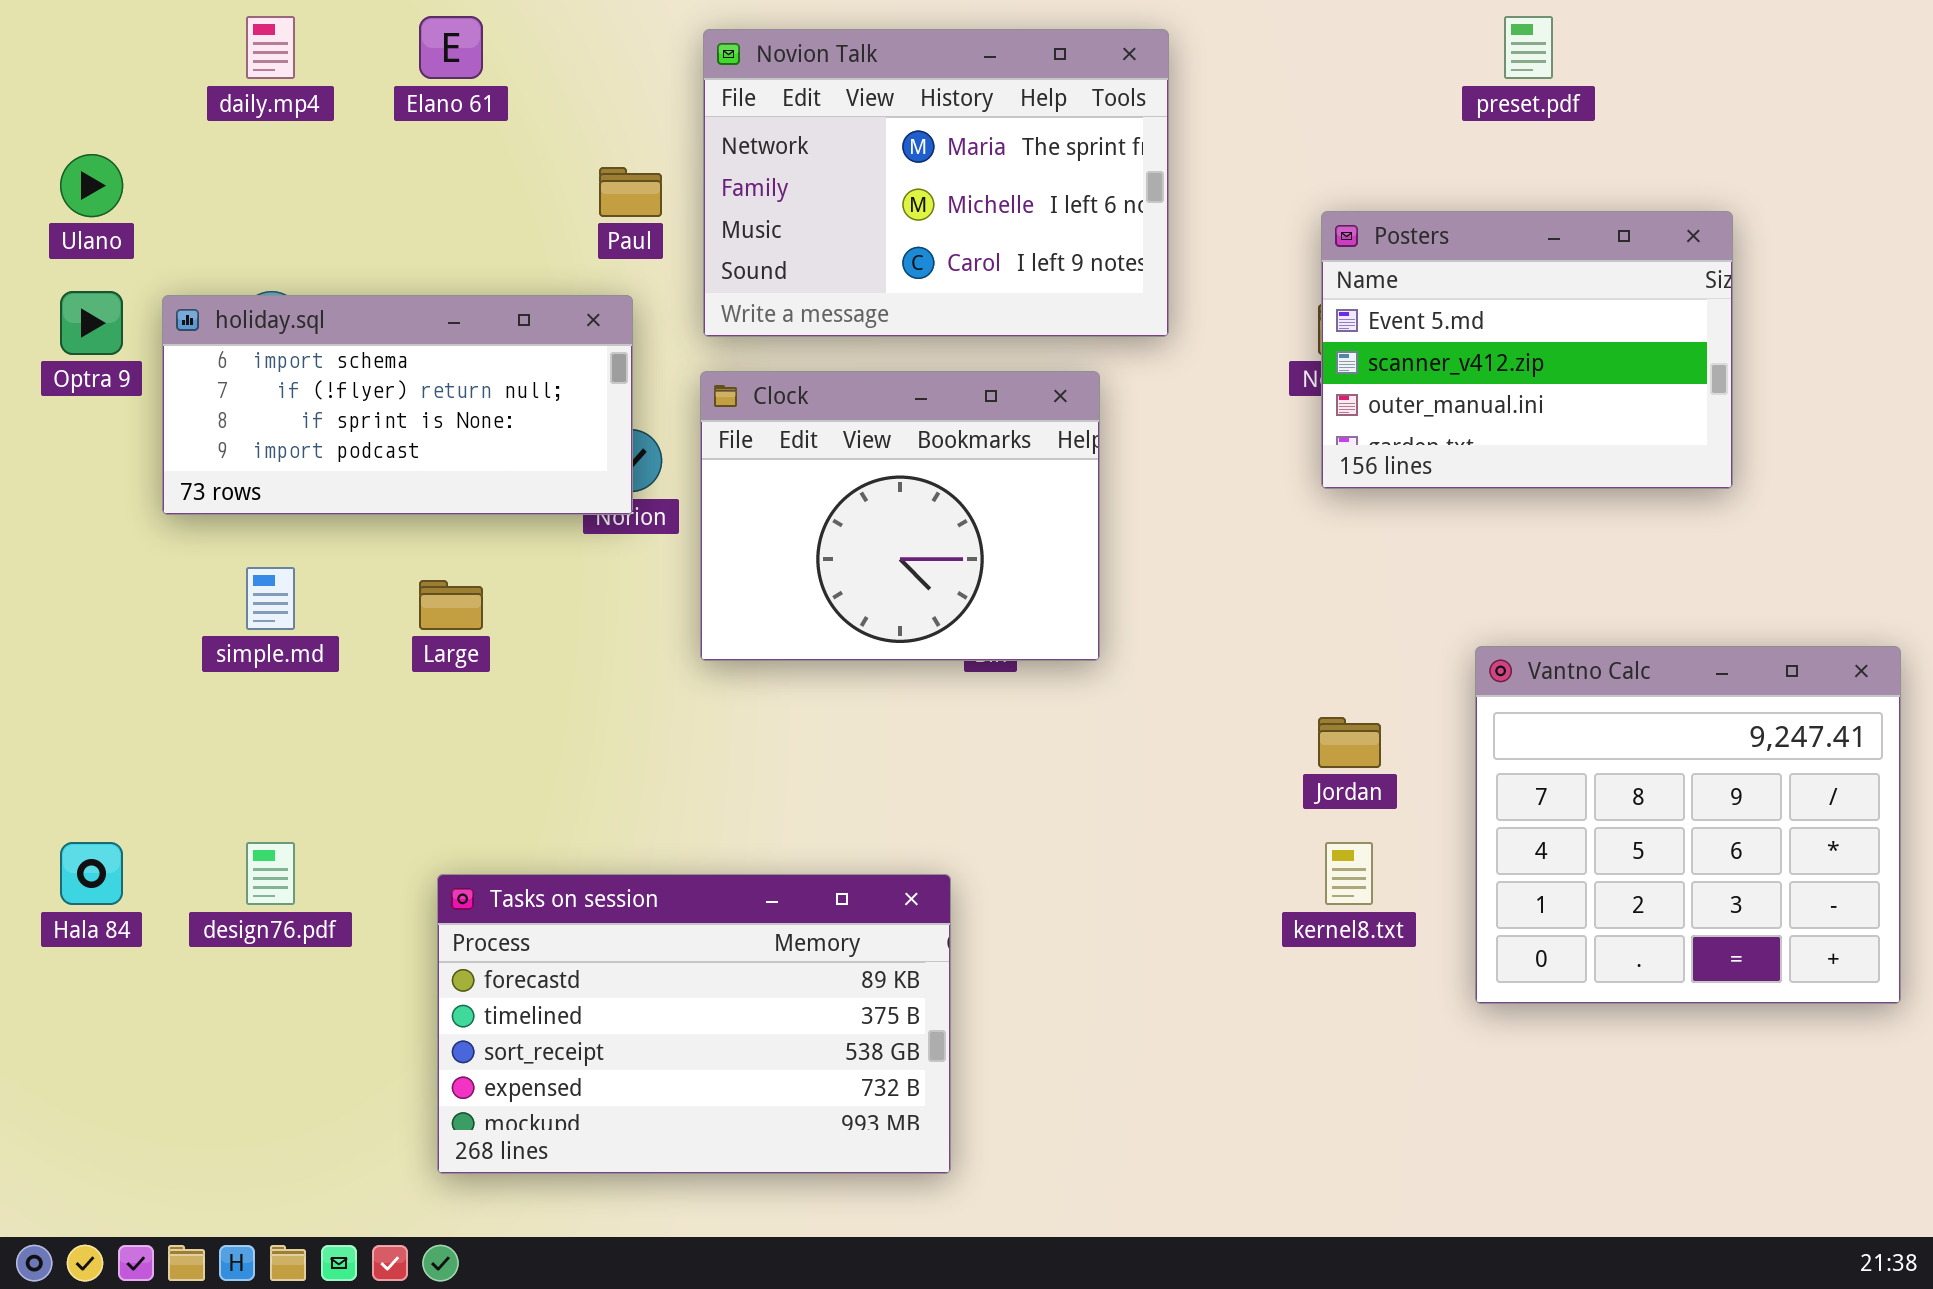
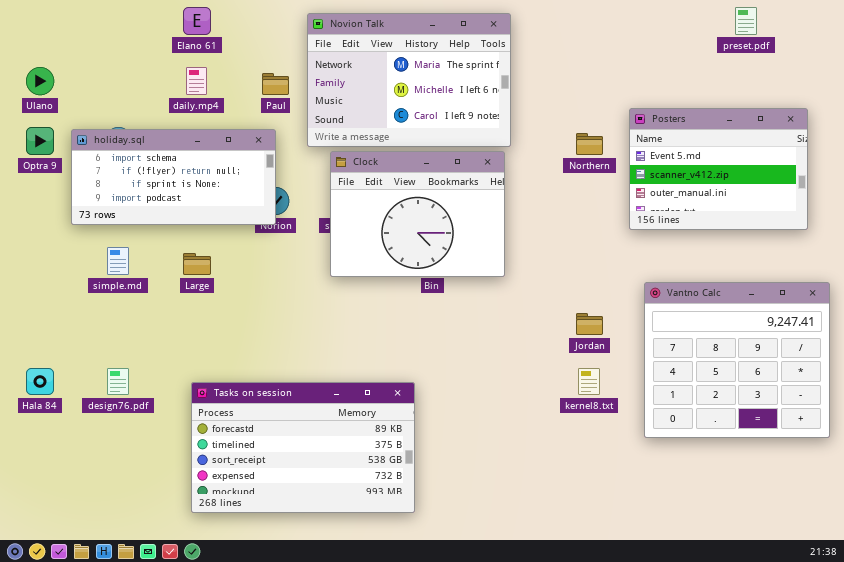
daily.mp4: [246,16,295,79] -> [186,67,207,95], moved
preset.pdf: [1504,16,1553,79] -> [735,7,757,35], moved
Posters: [1321,211,1733,489] -> [629,108,808,230], moved
Clock: [700,371,1100,661] -> [330,151,505,277], moved

